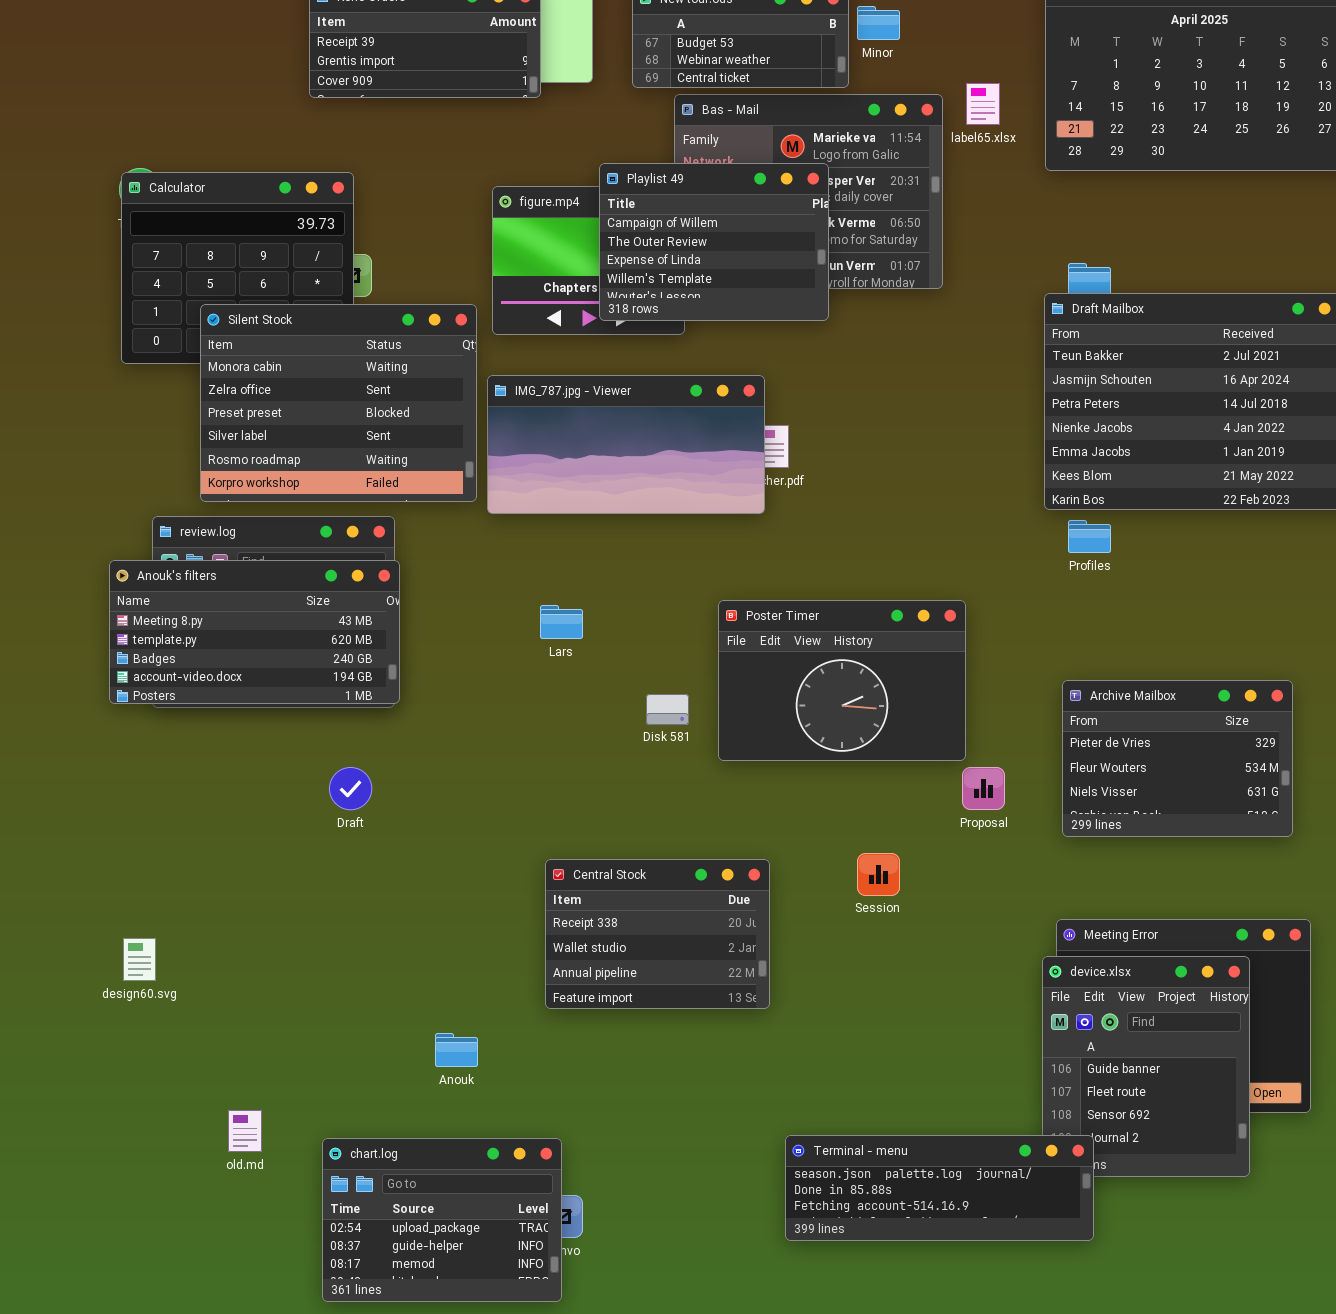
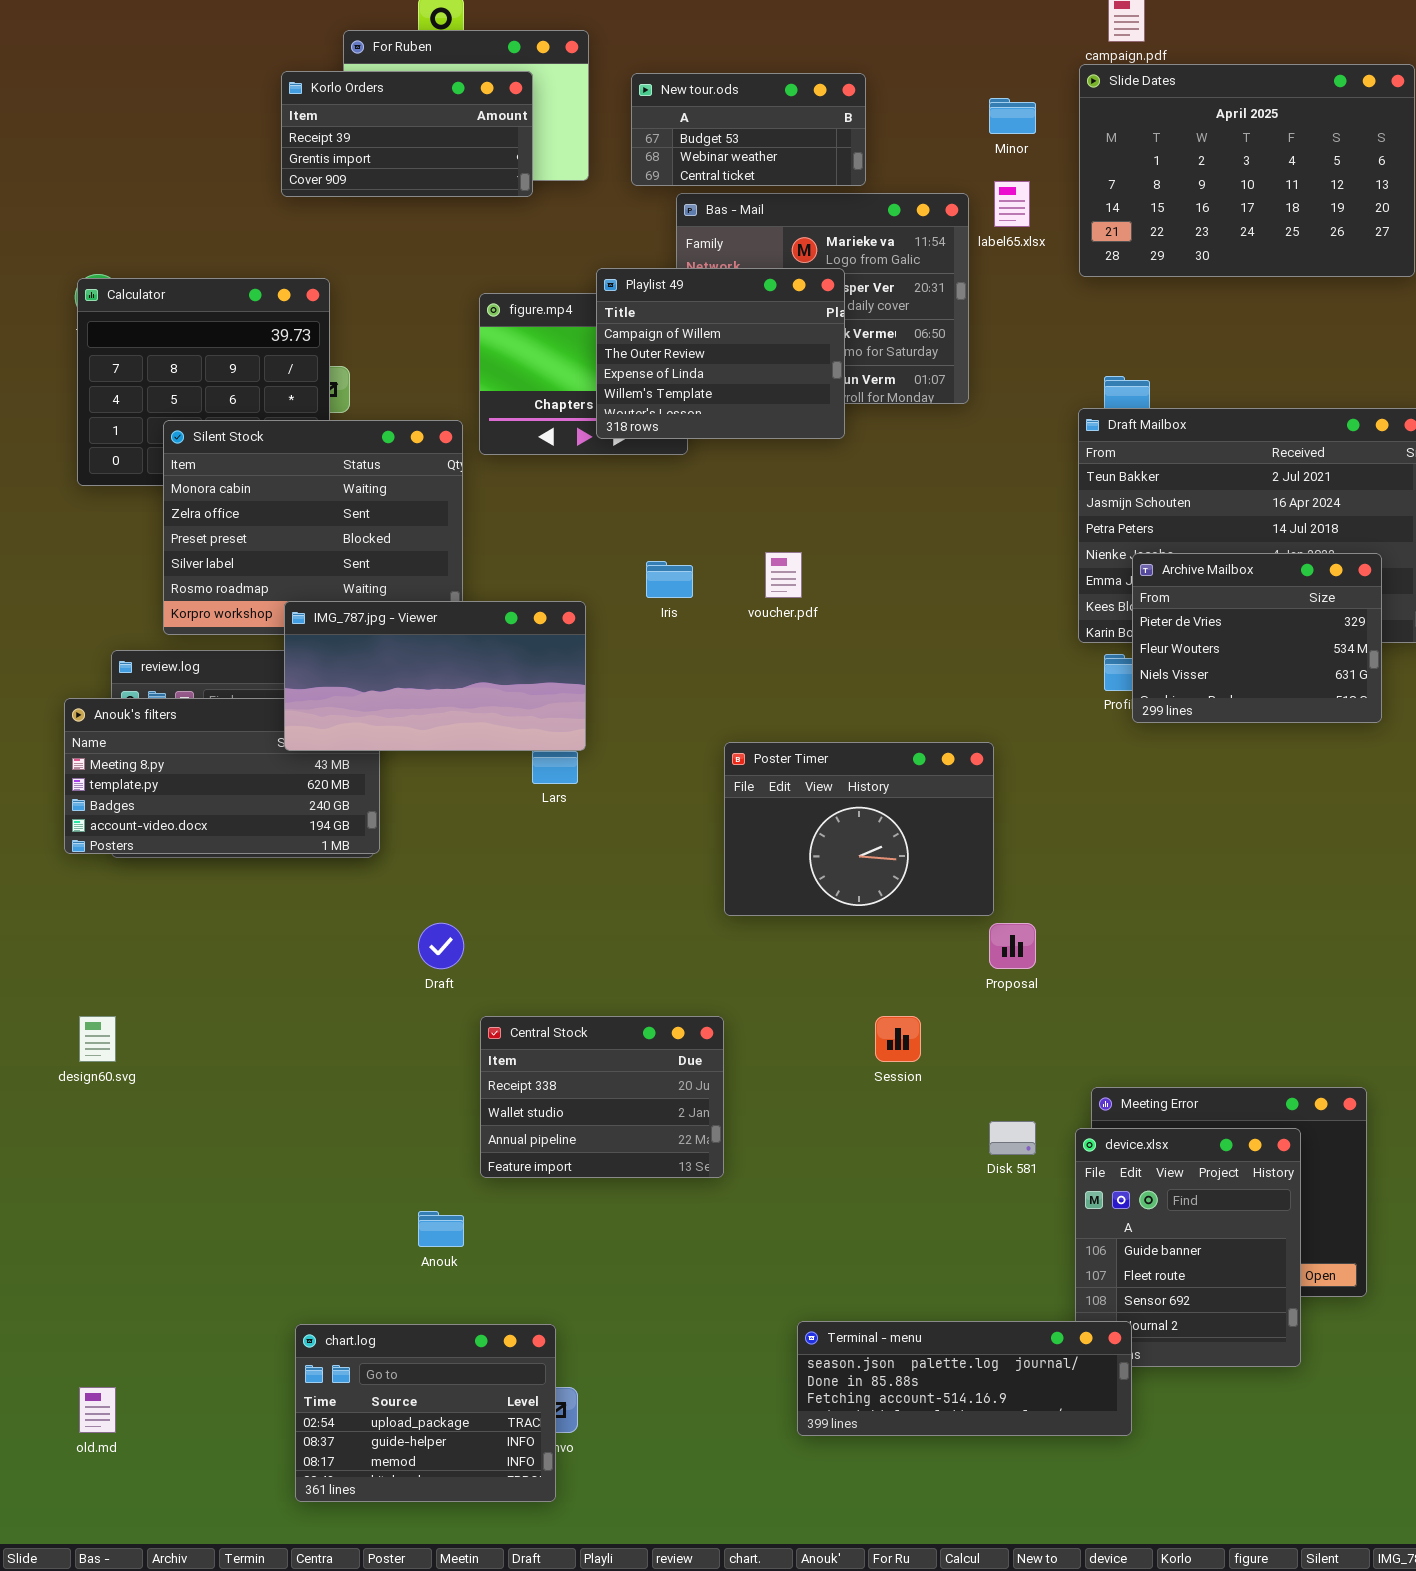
Minor: [857,6,900,40] -> [989,98,1036,134], moved
IMG_787.jpg - Viewer: [487,375,765,514] -> [284,601,586,751], moved
Archive Mailbox: [1062,680,1293,837] -> [1132,553,1382,723], moved
Disk 581: [646,694,689,725] -> [989,1121,1036,1155], moved
Draft: [329,767,372,810] -> [418,923,464,969], moved
Central Stock: [545,859,770,1009] -> [480,1016,724,1178], moved
design60.svg: [123,938,156,981] -> [79,1016,116,1062], moved
old.md: [228,1110,262,1152] -> [79,1387,116,1433], moved

